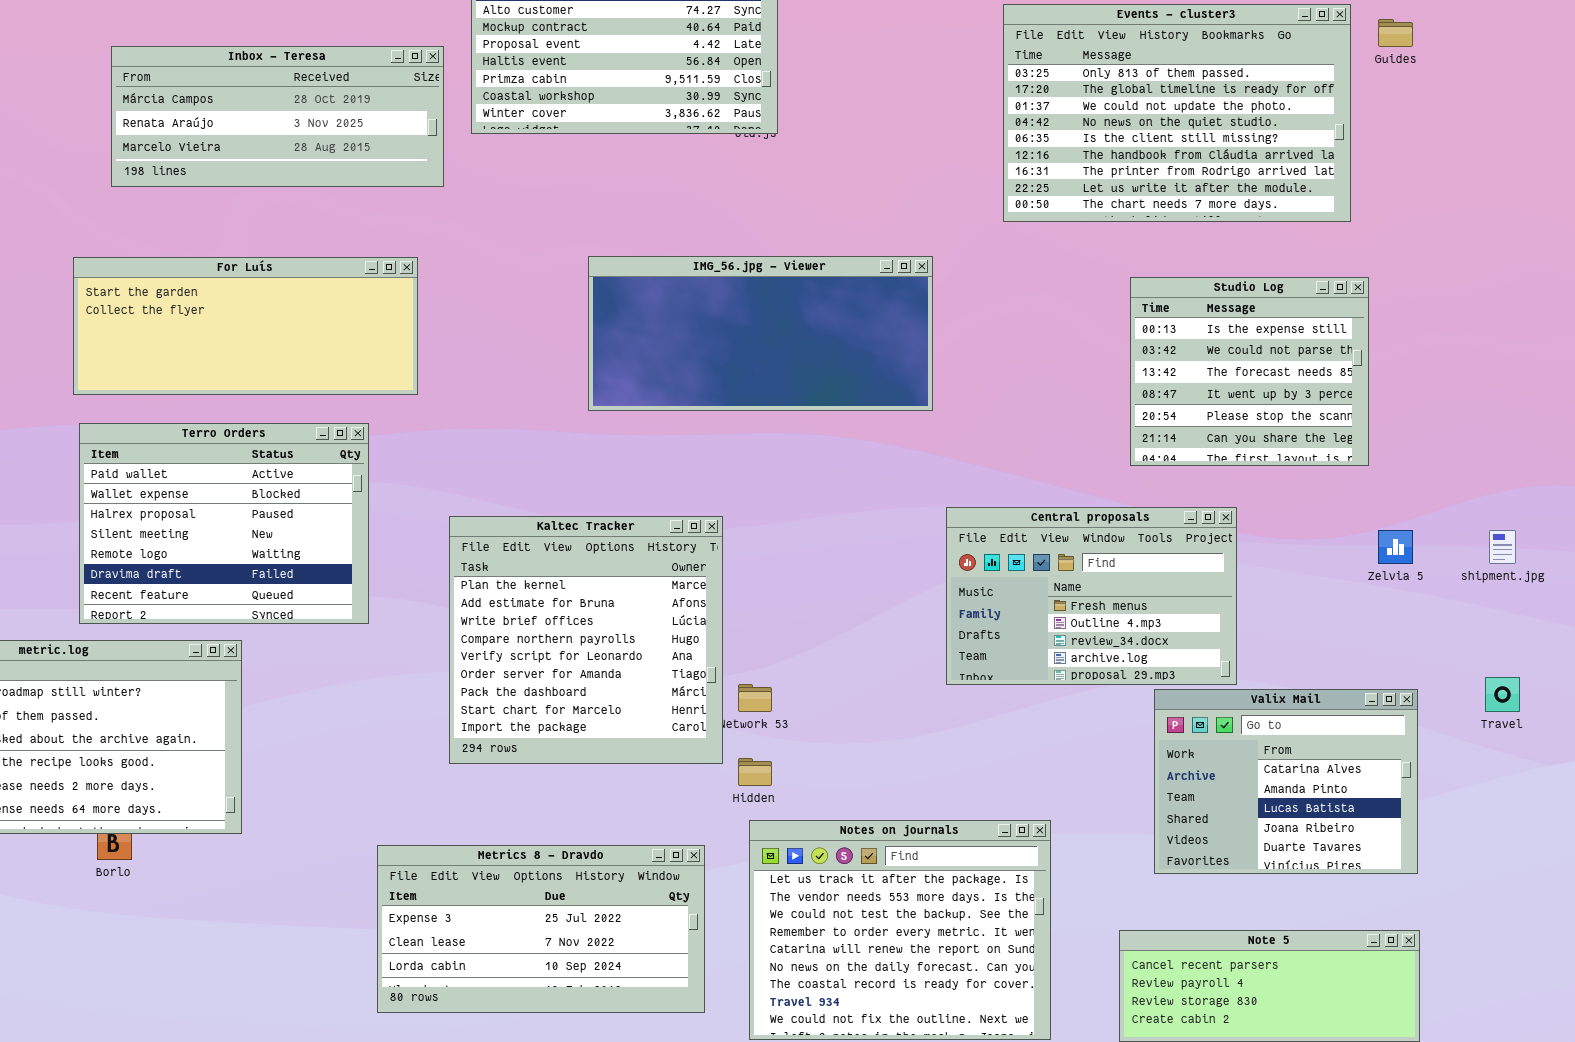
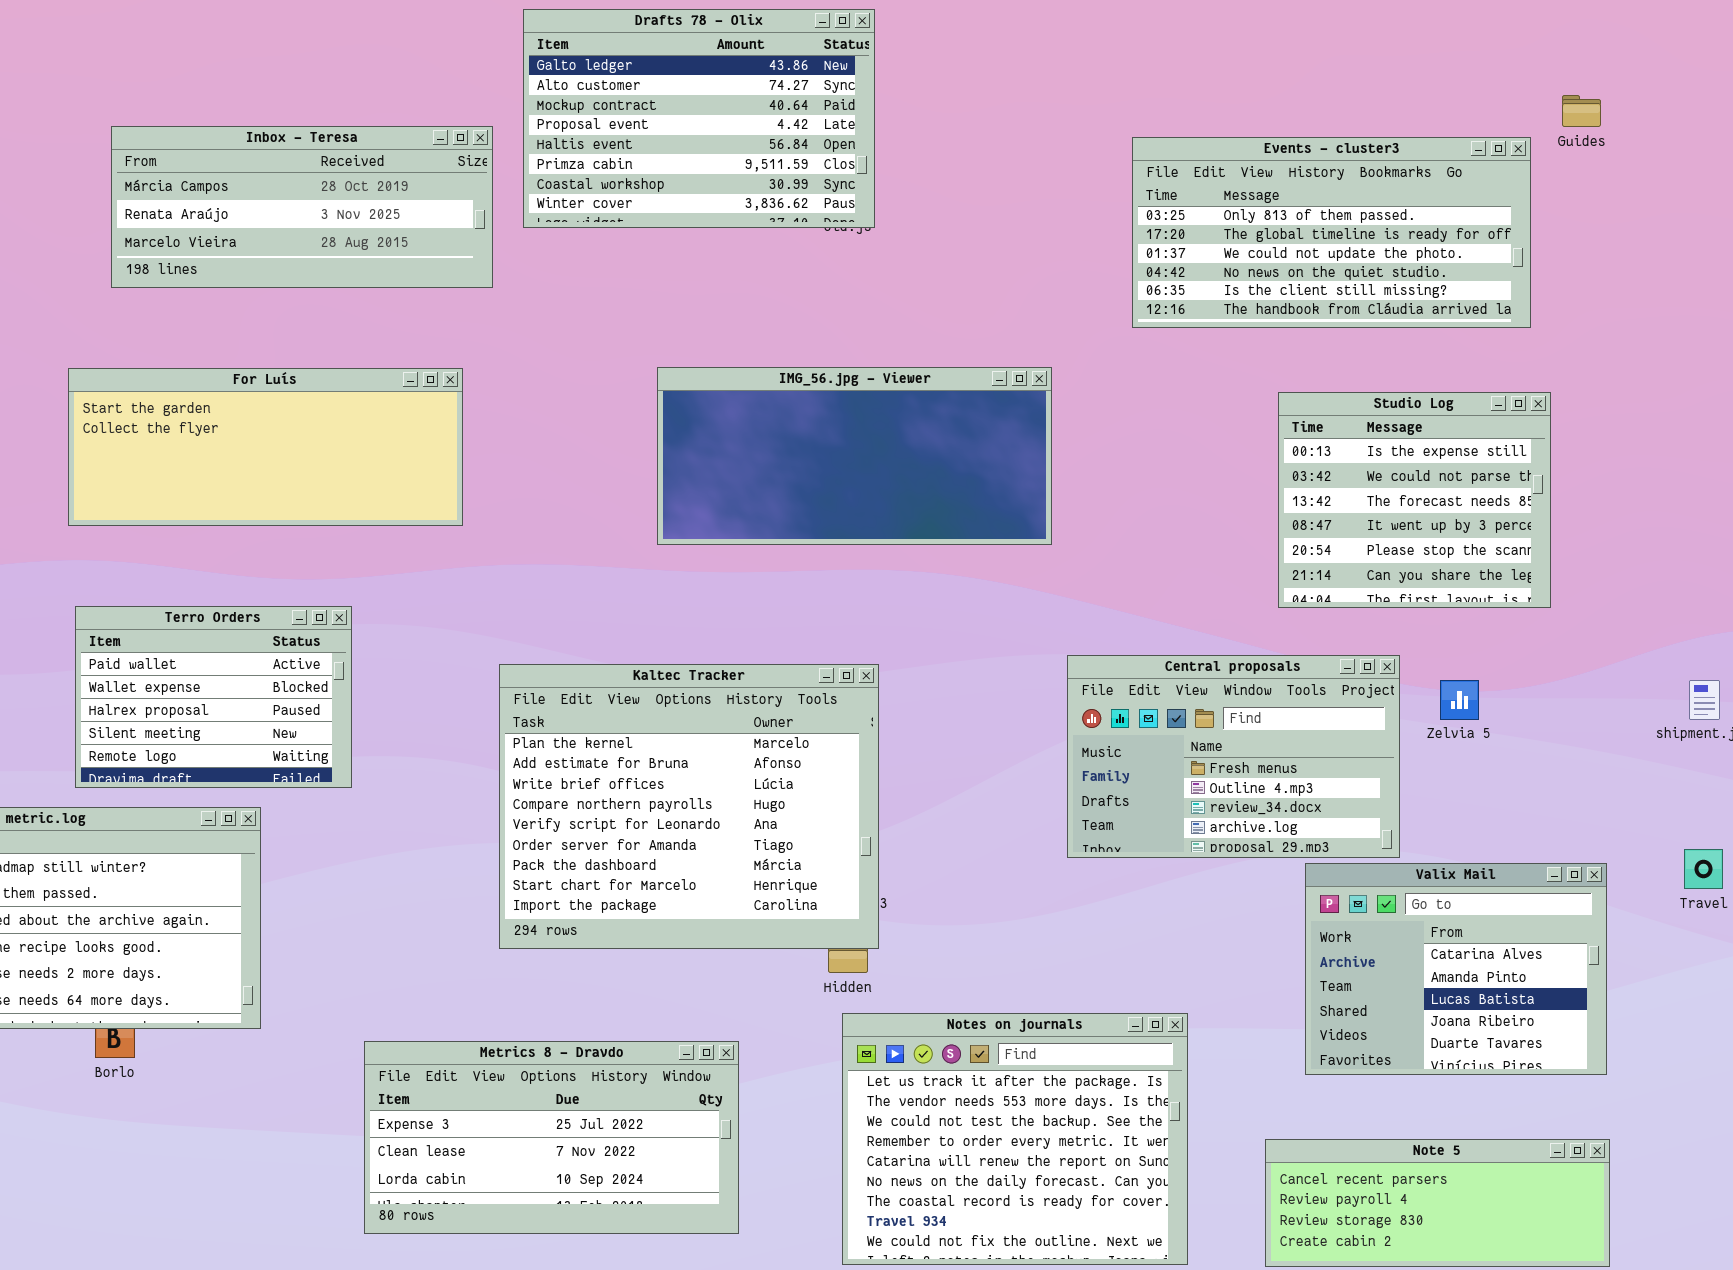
Events - cluster3: [1003,4,1351,222] -> [1132,137,1531,328], resized
Terro Orders: [79,423,369,624] -> [75,606,352,788], resized
Kaltec Tracker: [449,516,723,764] -> [499,664,879,949], resized
Zelvia 5: [1378,530,1413,564] -> [1440,680,1479,720], moved
Metrics 8 - Dravdo: [377,845,705,1013] -> [364,1041,739,1234], moved

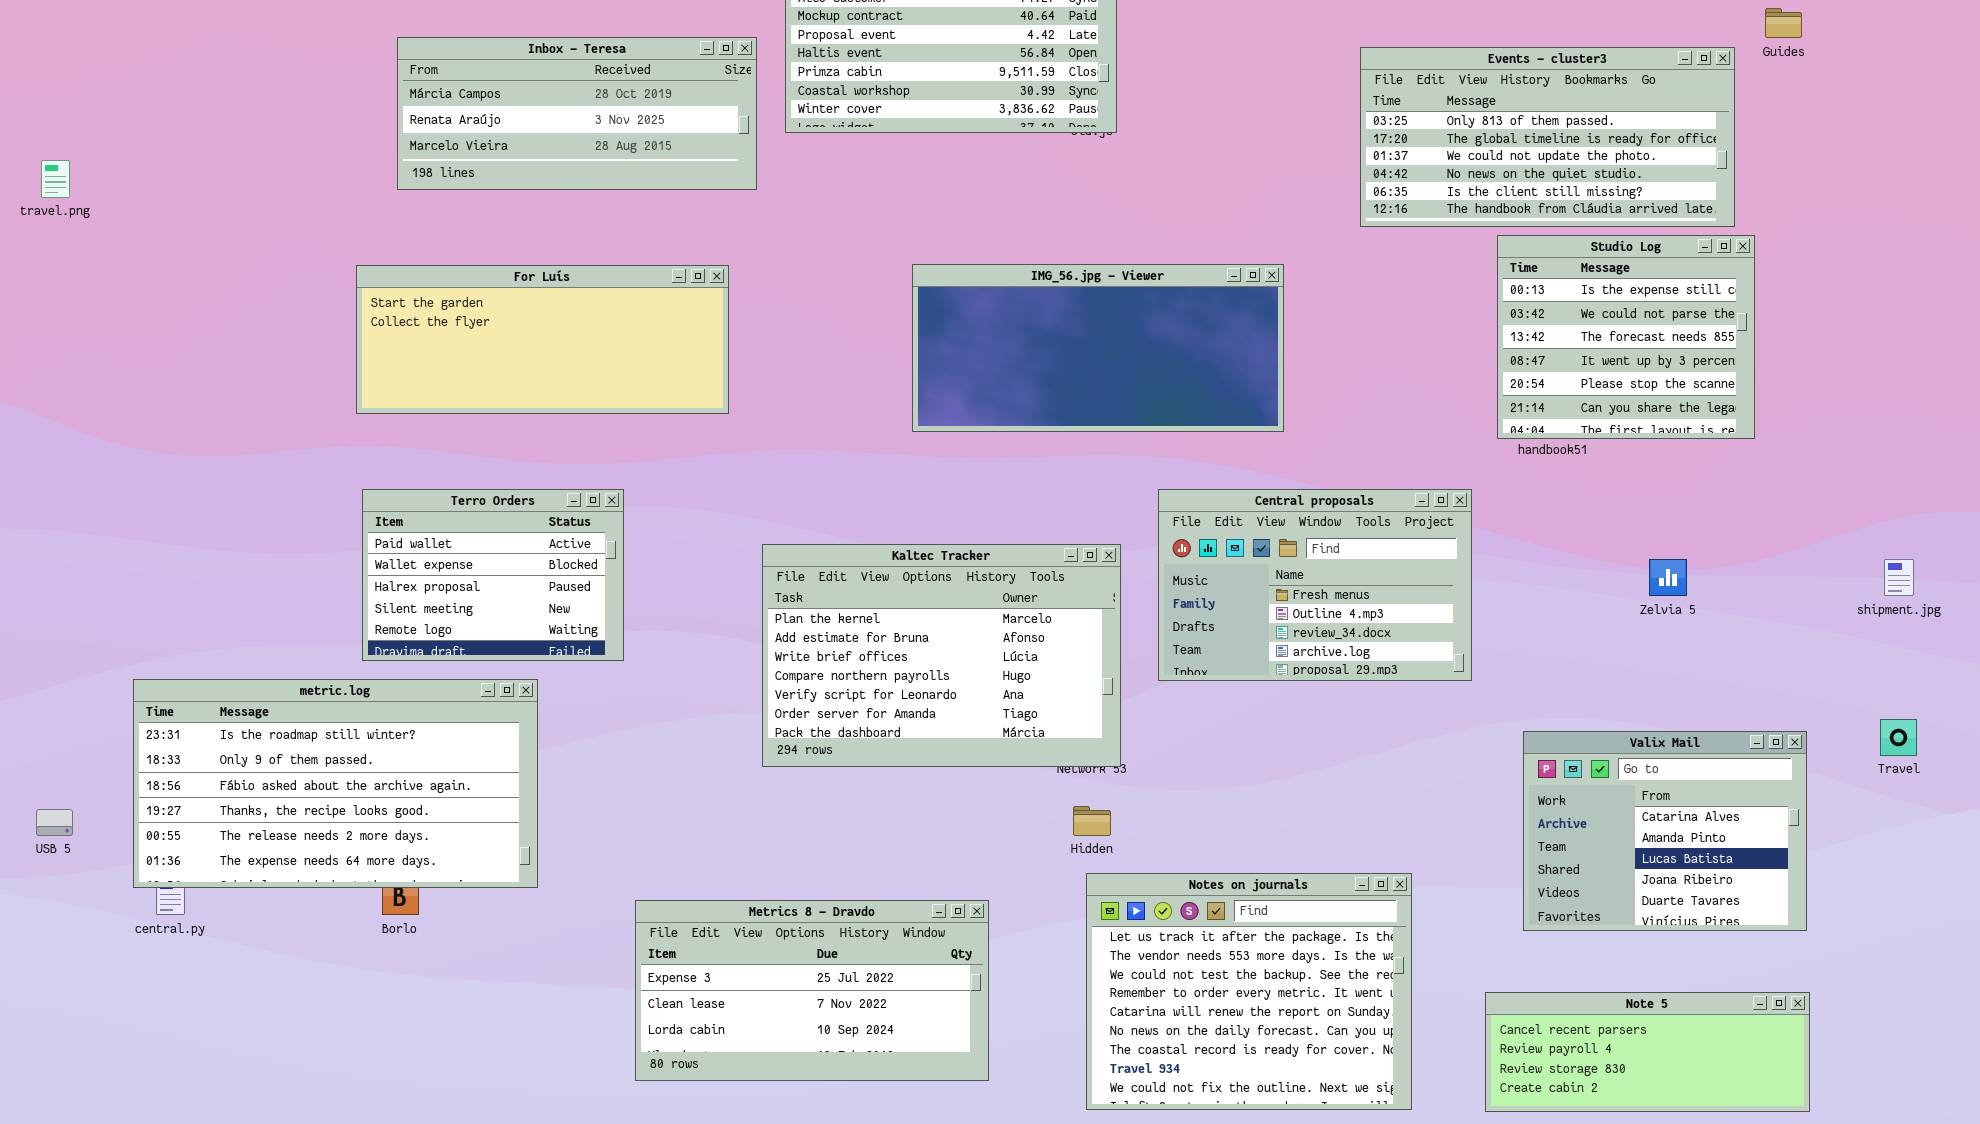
Studio Log: [1278,392,1551,608] -> [1497,235,1755,439], moved
Central proposals: [1067,655,1400,858] -> [1158,489,1472,681], moved
Kaltec Tracker: [499,664,879,949] -> [762,544,1121,767], resized

